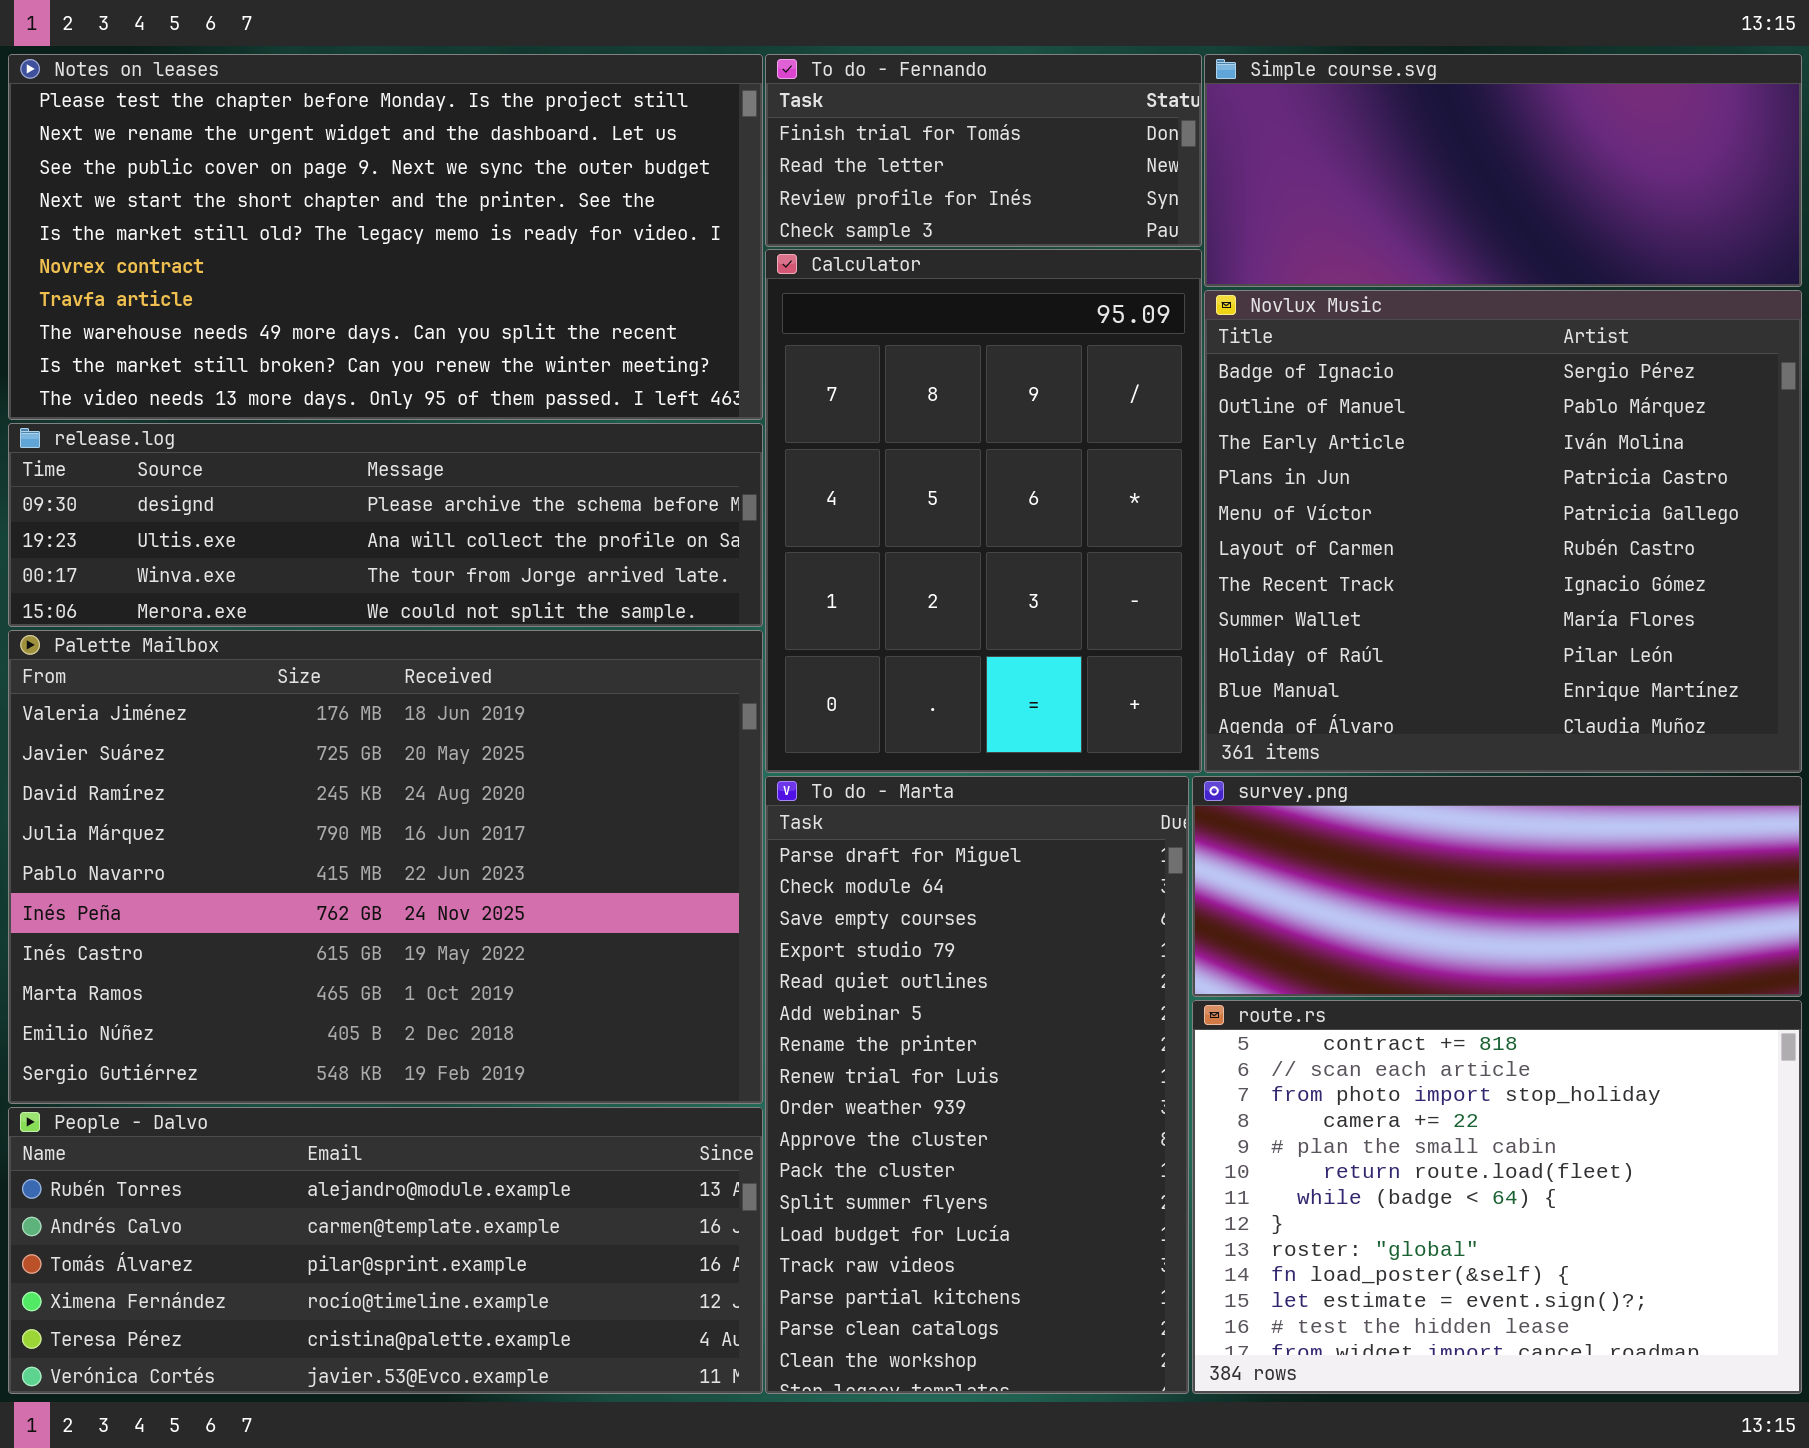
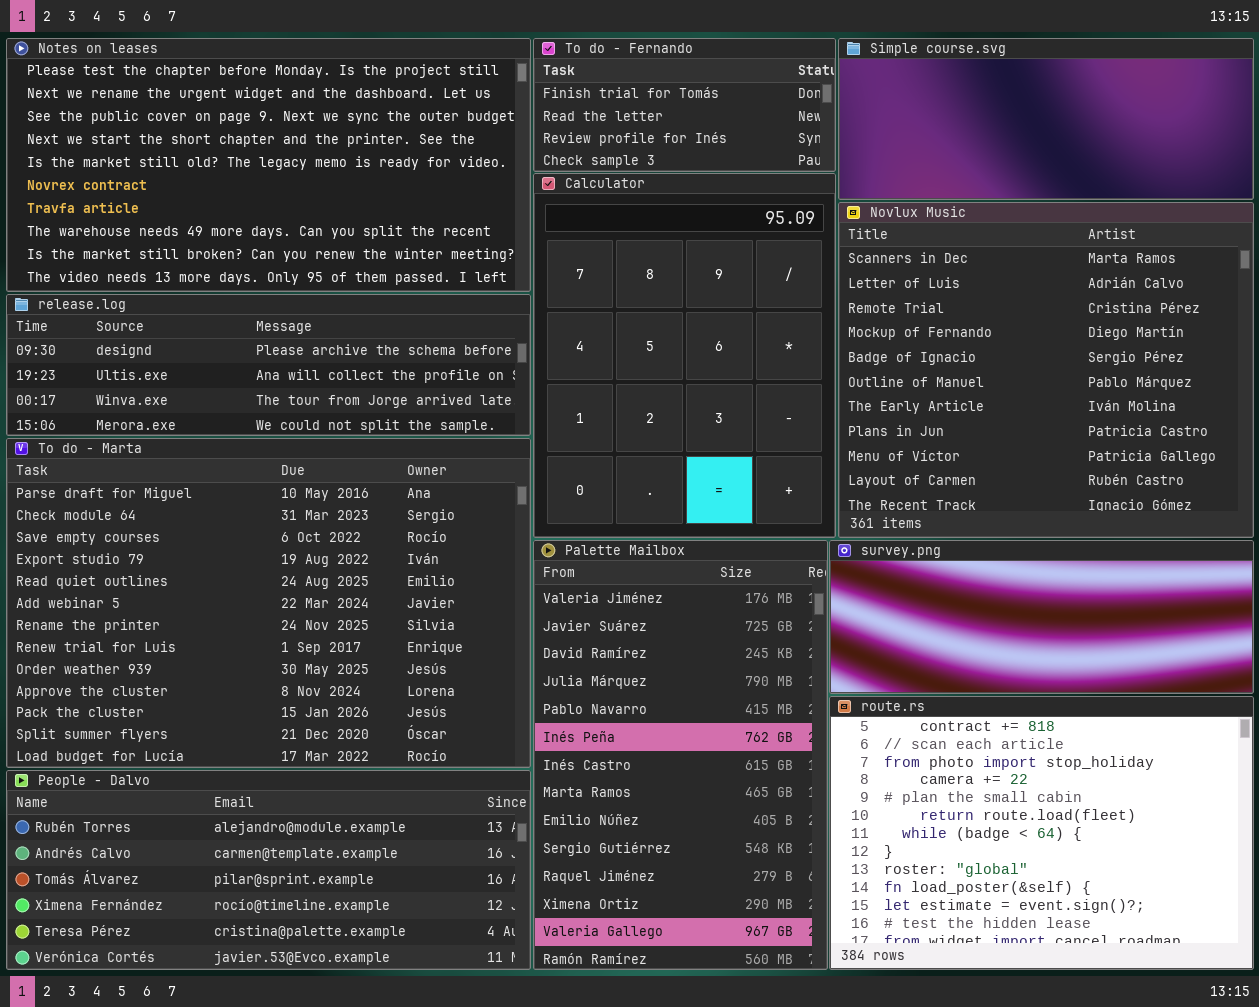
Novlux Music: [1204,290,1802,773] -> [838,202,1254,538], scrolled up 4 rows
Palette Mailbox: [8,630,763,1104] -> [533,540,828,970], moved, resized
To do - Marta: [765,776,1189,1394] -> [6,438,531,768], moved, resized

